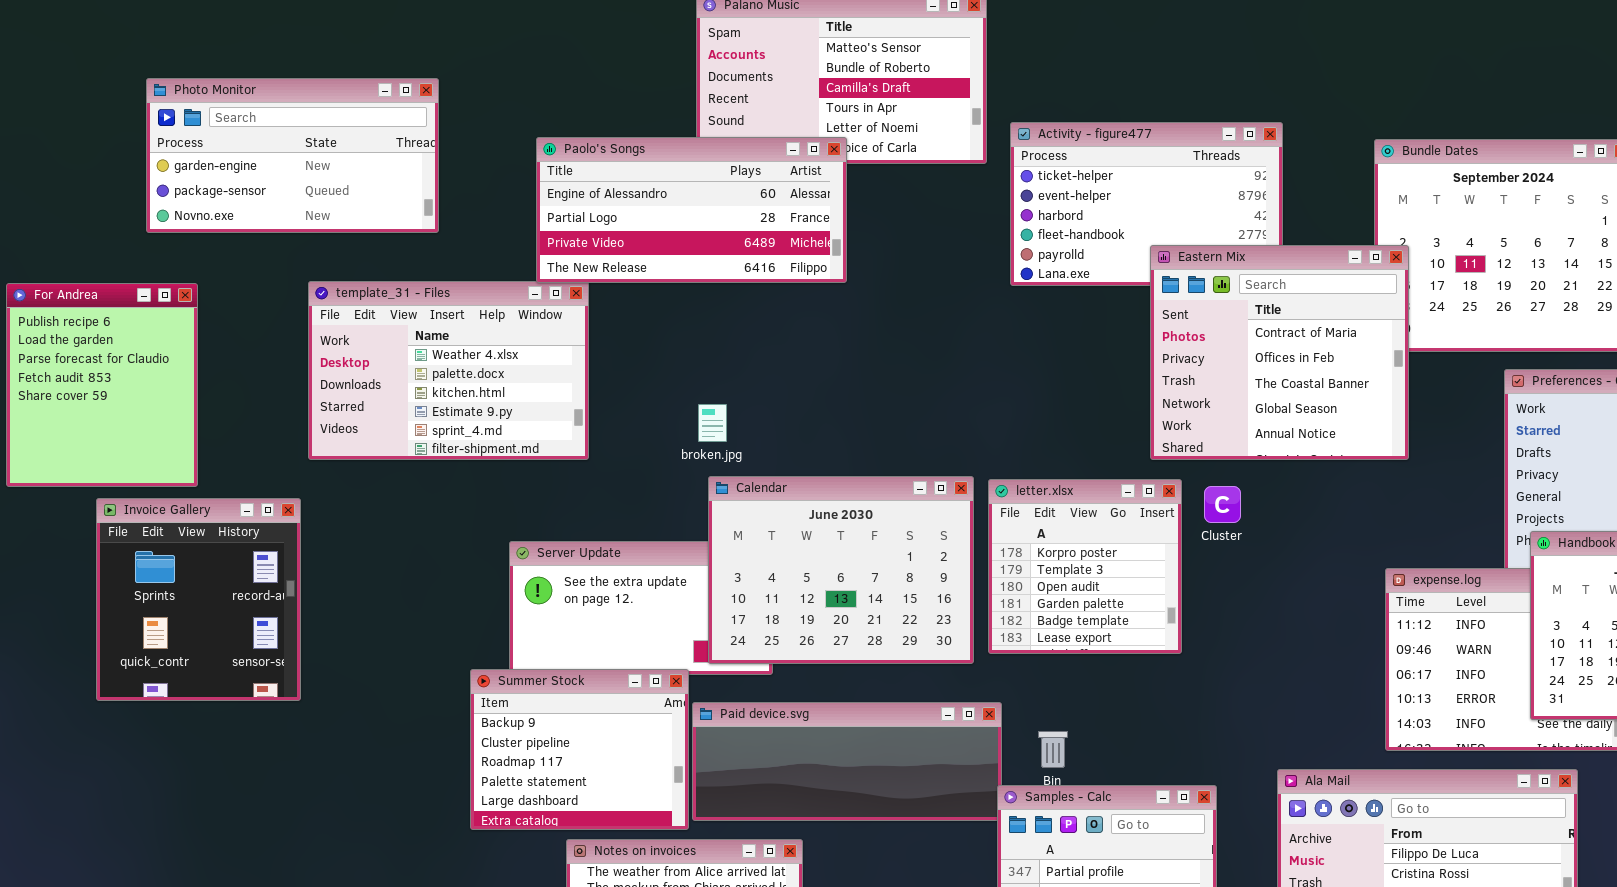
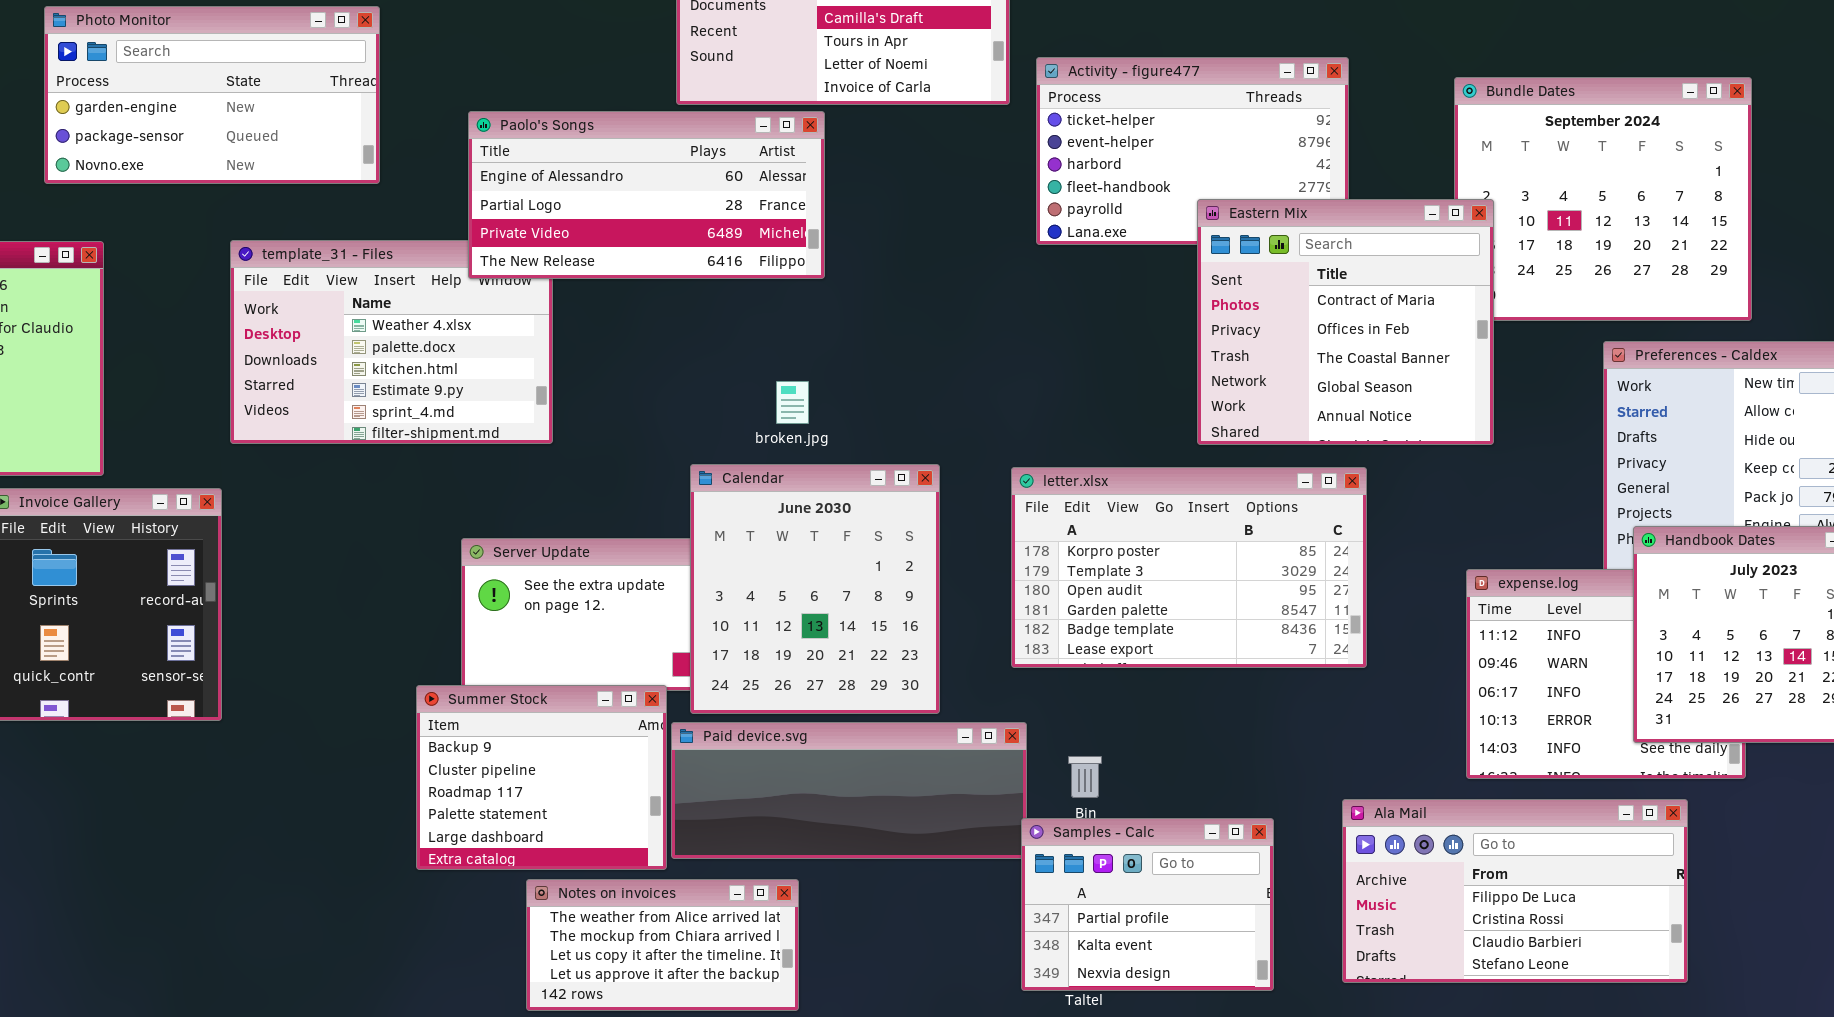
Paolo's Songs: [536,137,847,283] -> [468,111,825,279], moved
broken.jpg: [698,404,727,442] -> [776,381,809,424], moved
Calendar: [708,476,974,664] -> [690,464,940,714], resized
letter.xlsx: [988,479,1182,654] -> [1011,467,1367,668], resized

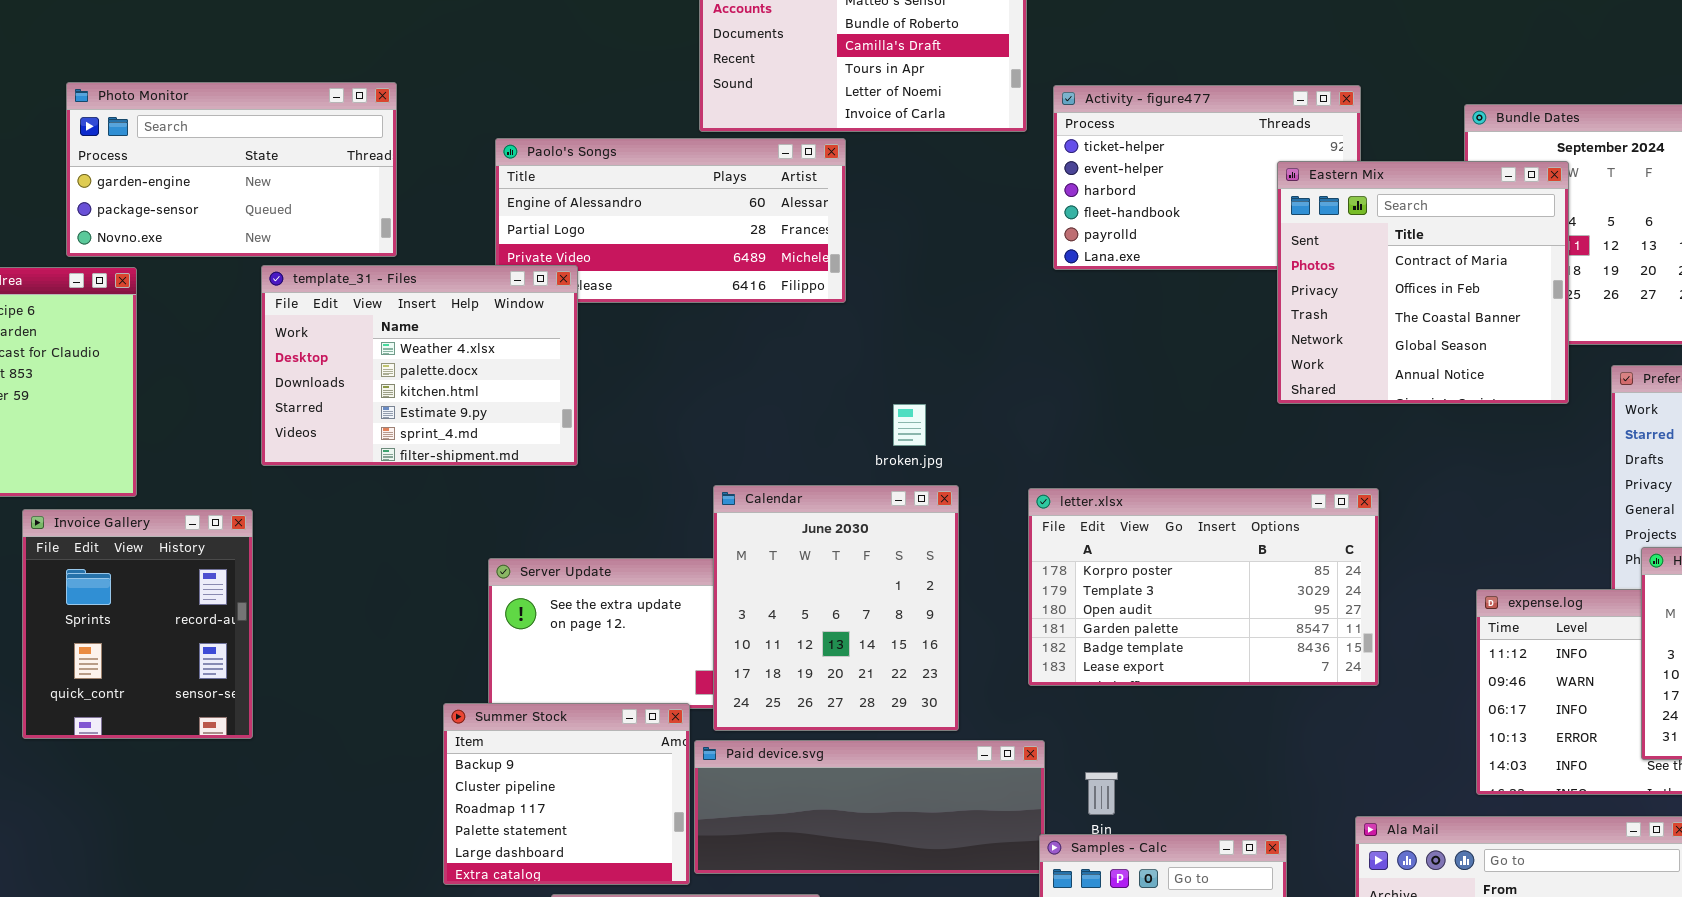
Photo Monitor: [44,6,380,184] -> [66,82,397,257], moved
Eastern Mix: [1197,199,1494,445] -> [1277,161,1569,404], moved
template_31 - Files: [230,240,553,444] -> [261,265,578,466], raised
broken.jpg: [776,381,809,424] -> [893,404,926,446], moved

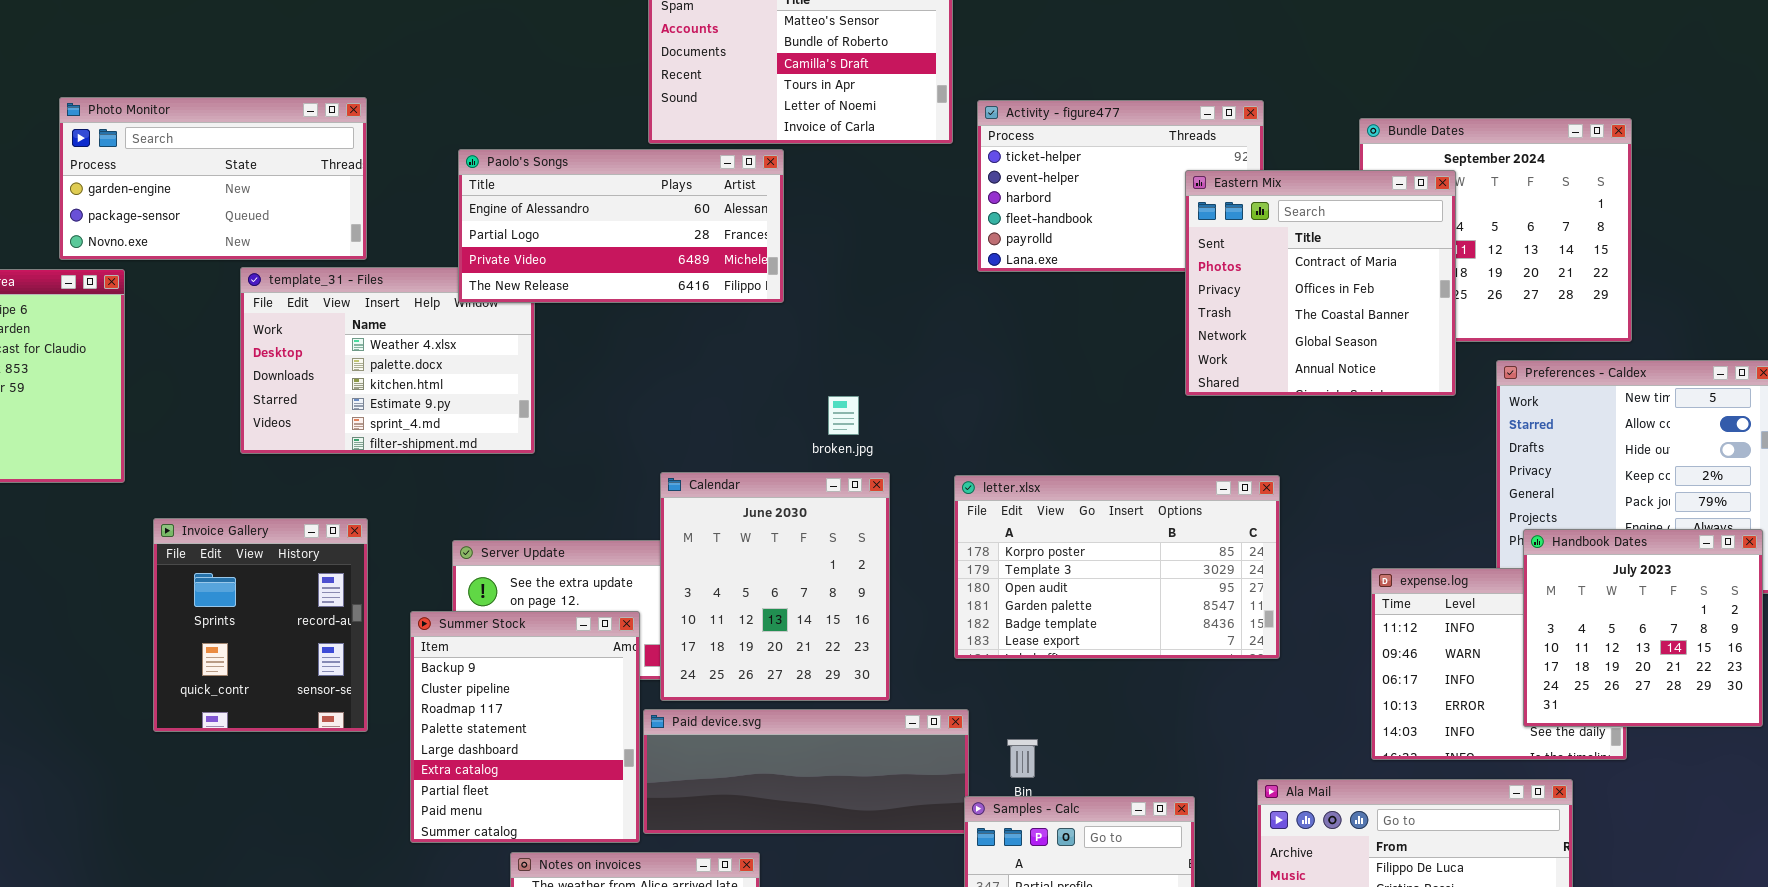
Paolo's Songs: [495,138,846,303] -> [458,149,784,303], raised
Invoice Gallery: [22,509,253,739] -> [153,518,368,732], moved
Summer Stock: [443,703,690,885] -> [410,611,640,843], resized

